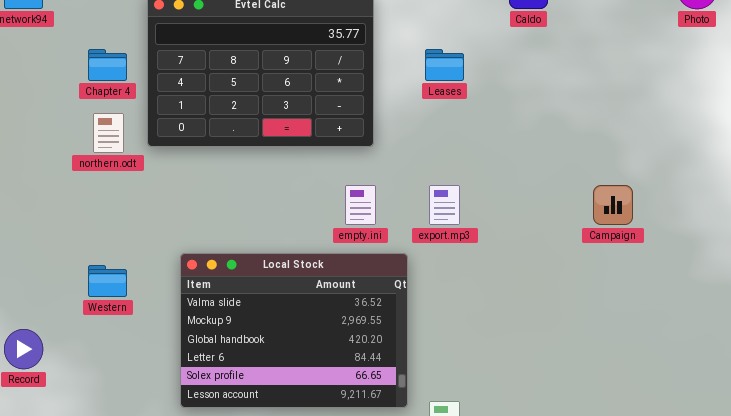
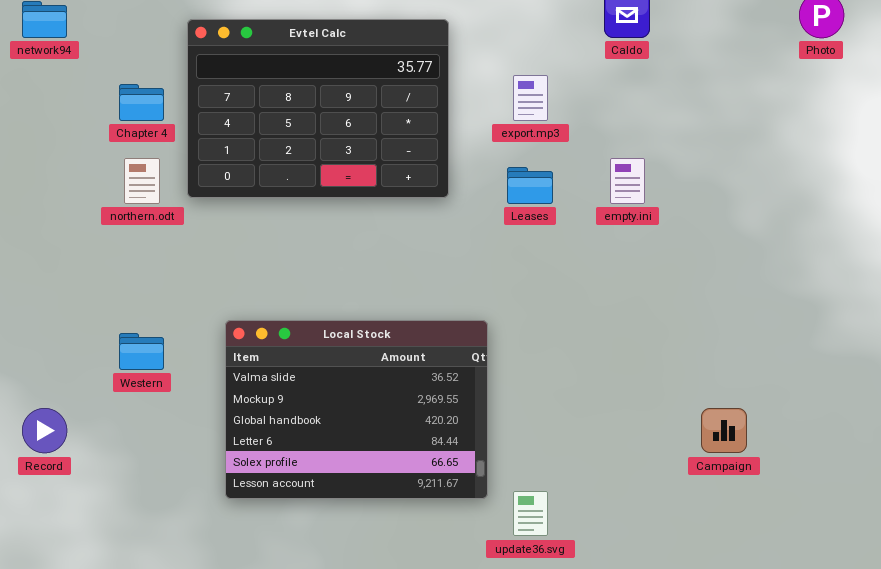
Leases: [425,49,464,81] -> [507,167,553,204], moved
empty.ini: [345,185,376,225] -> [610,158,645,204], moved
export.mp3: [429,185,460,225] -> [513,75,548,121], moved
Campaign: [593,185,633,225] -> [701,408,747,453], moved

